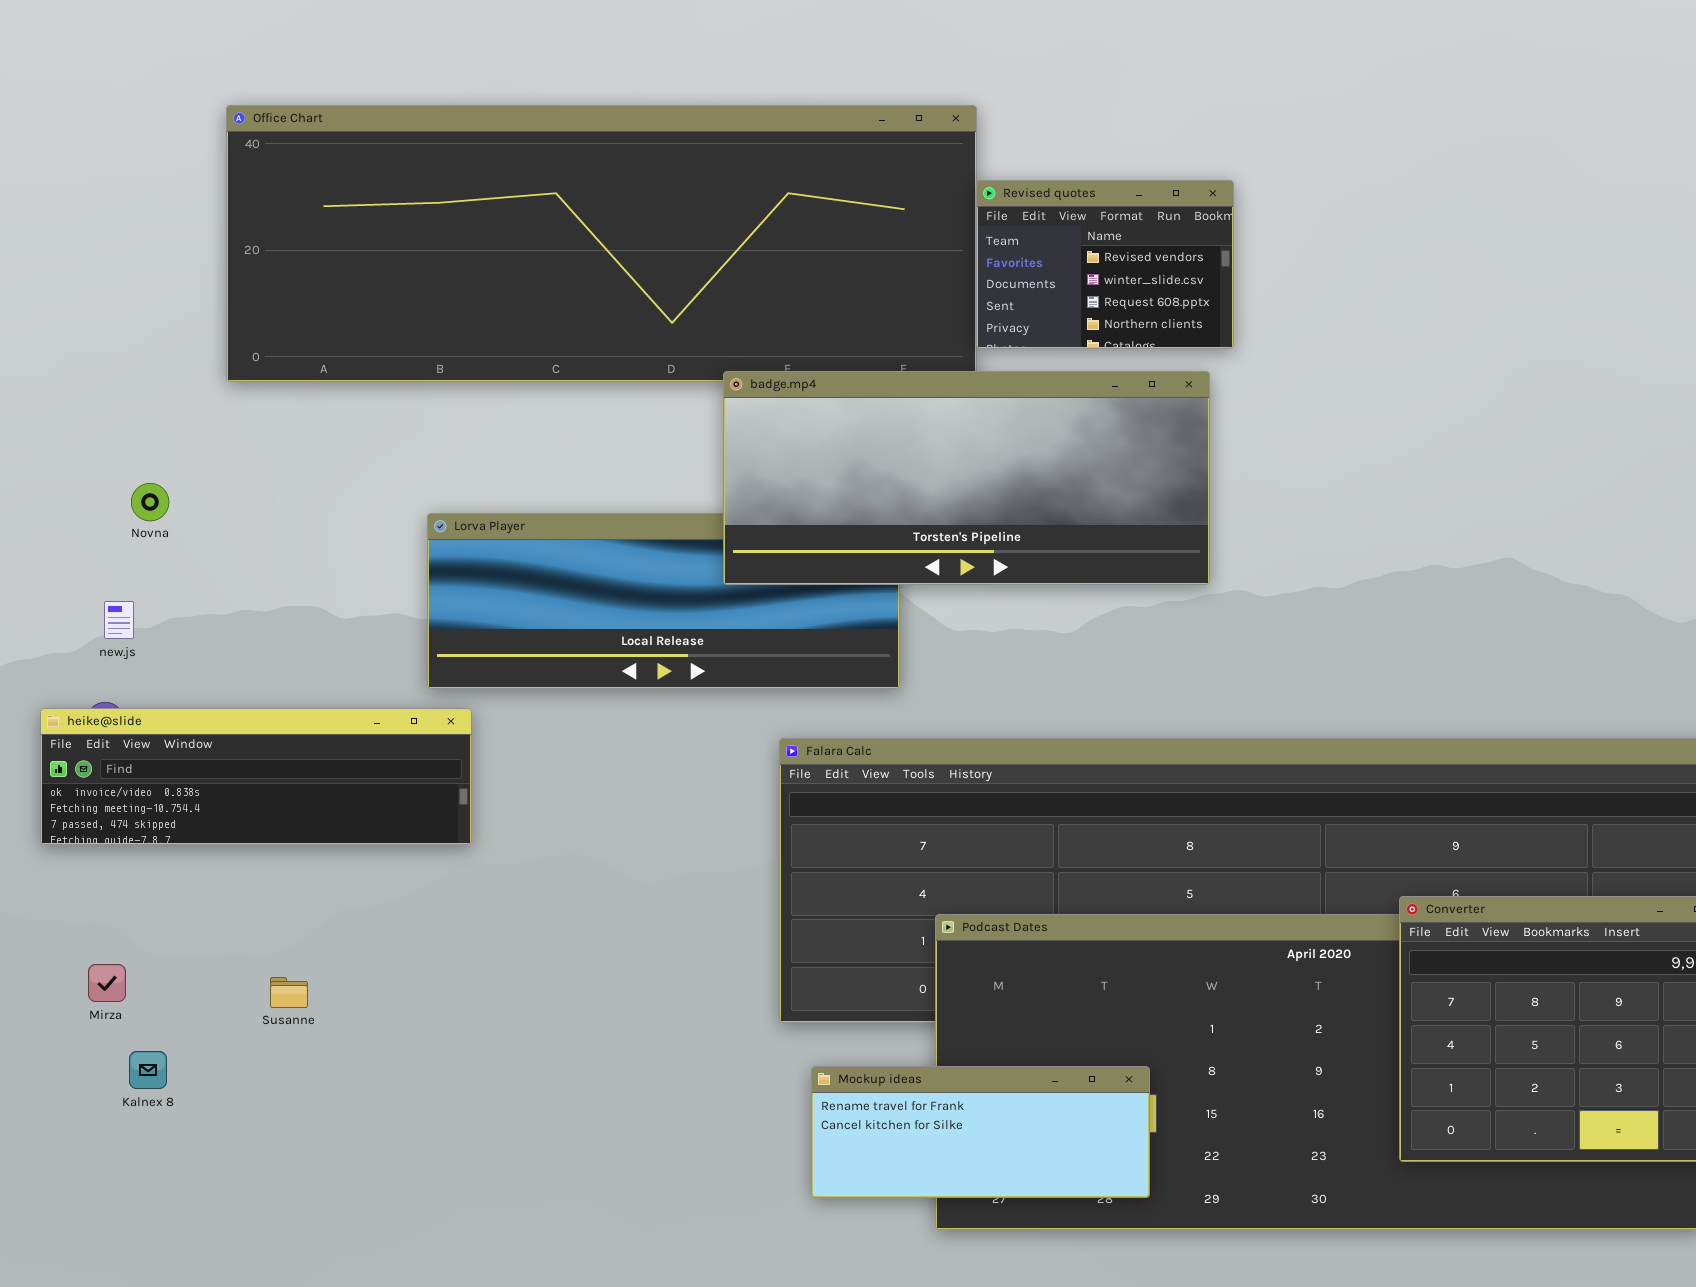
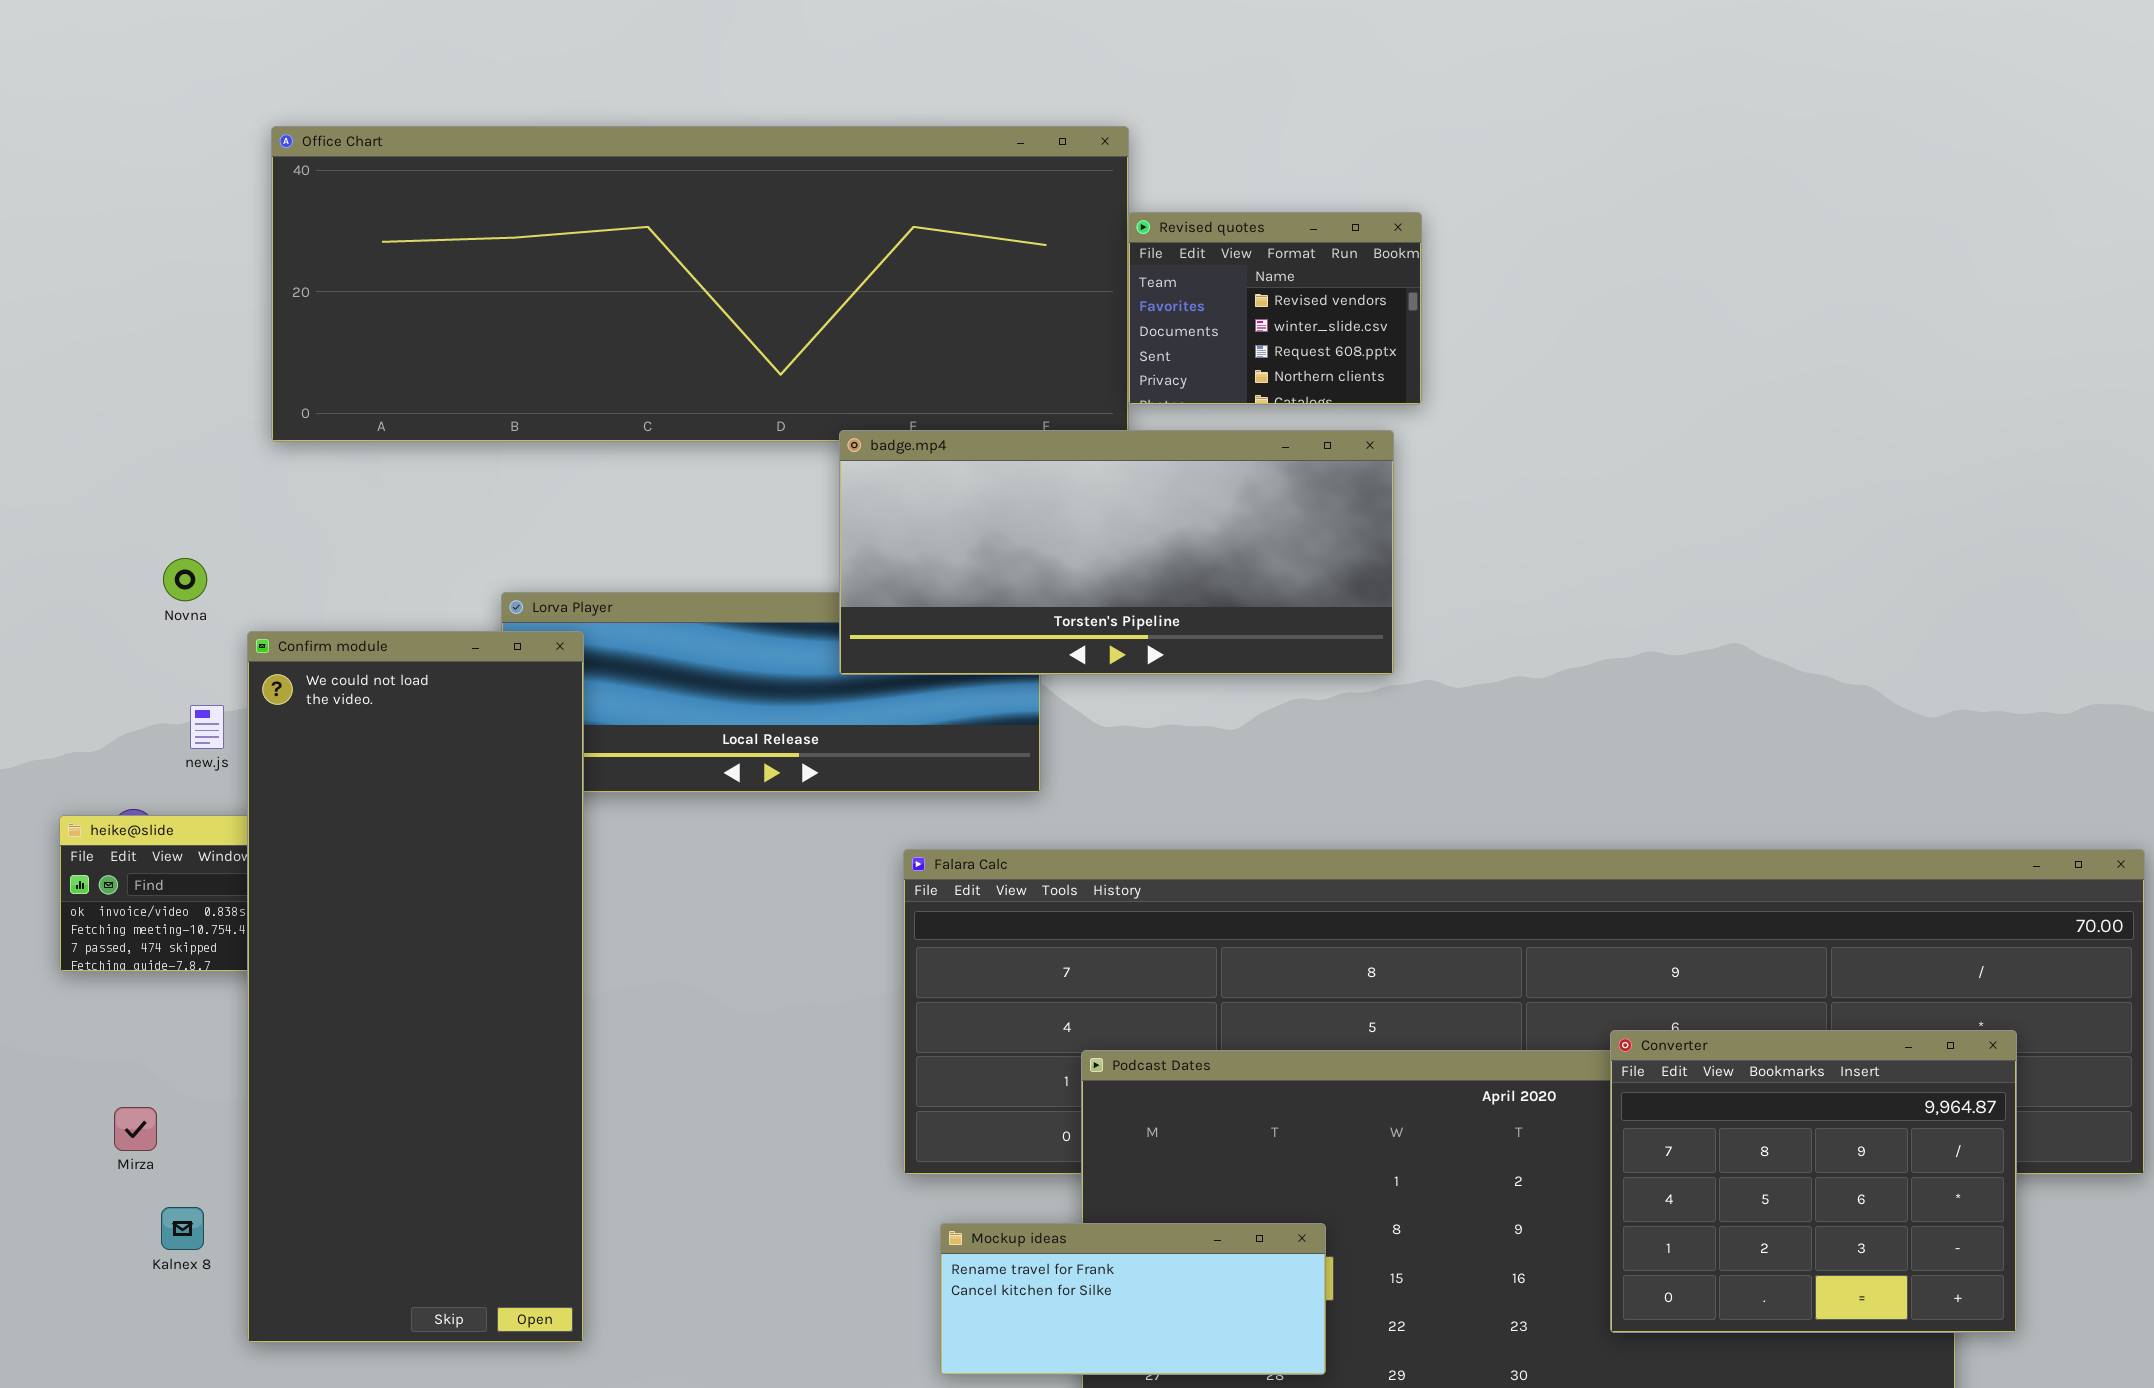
Confirm module: none -> [247,631,584,1343], opened
new.js: [104,601,134,639] -> [190,705,224,749], moved

